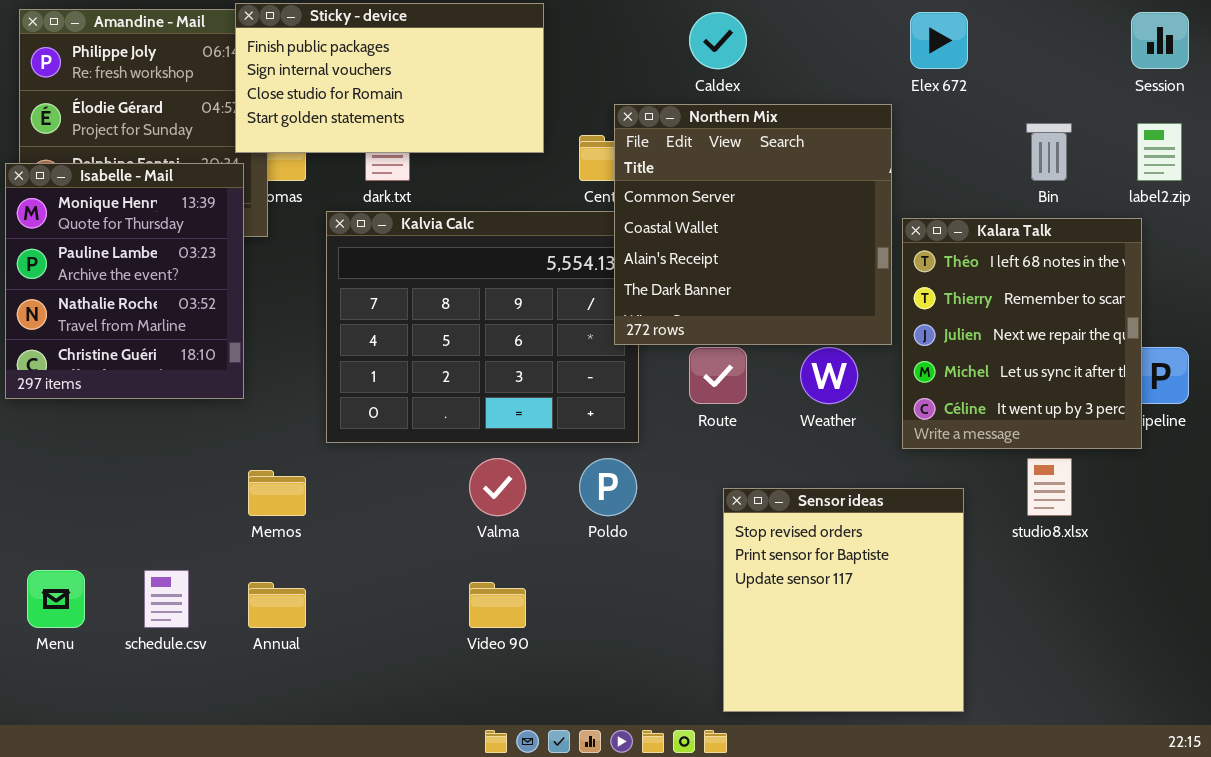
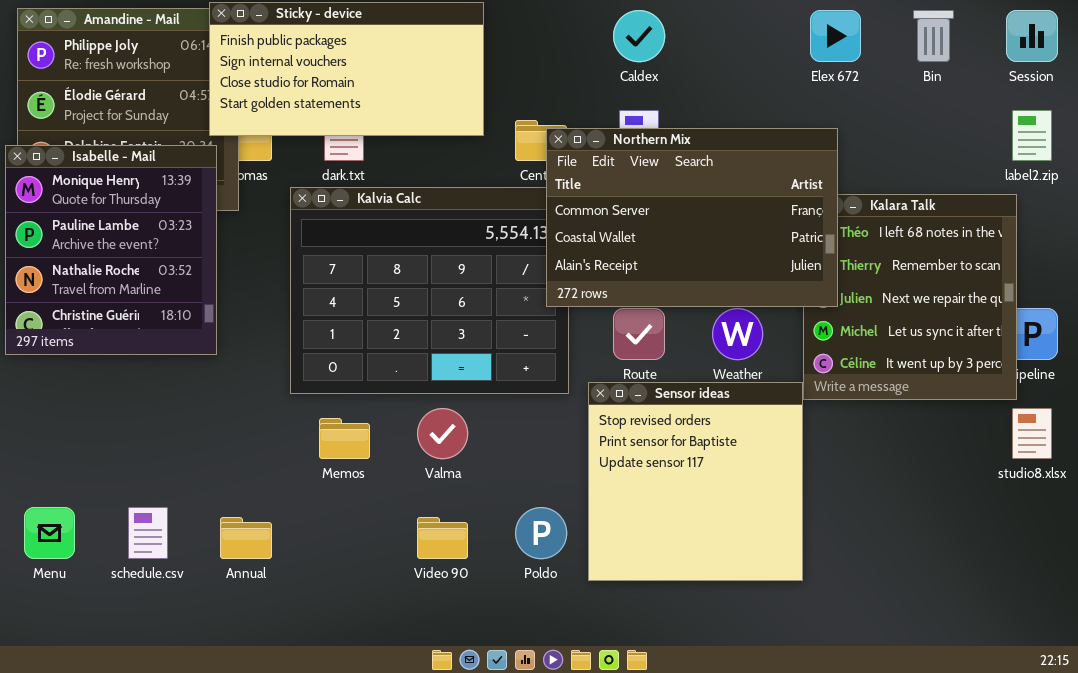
Northern Mix: [614,104,892,345] -> [546,128,838,307], resized
Bin: [1026,123,1072,181] -> [913,10,954,62], moved
Poldo: [579,458,637,516] -> [515,507,567,559], moved
studio8.xlsx: [1027,458,1072,516] -> [1012,408,1052,459], moved
Memos: [248,470,306,516] -> [319,418,370,459], moved
Sensor ideas: [723,488,964,712] -> [588,382,803,581], moved

